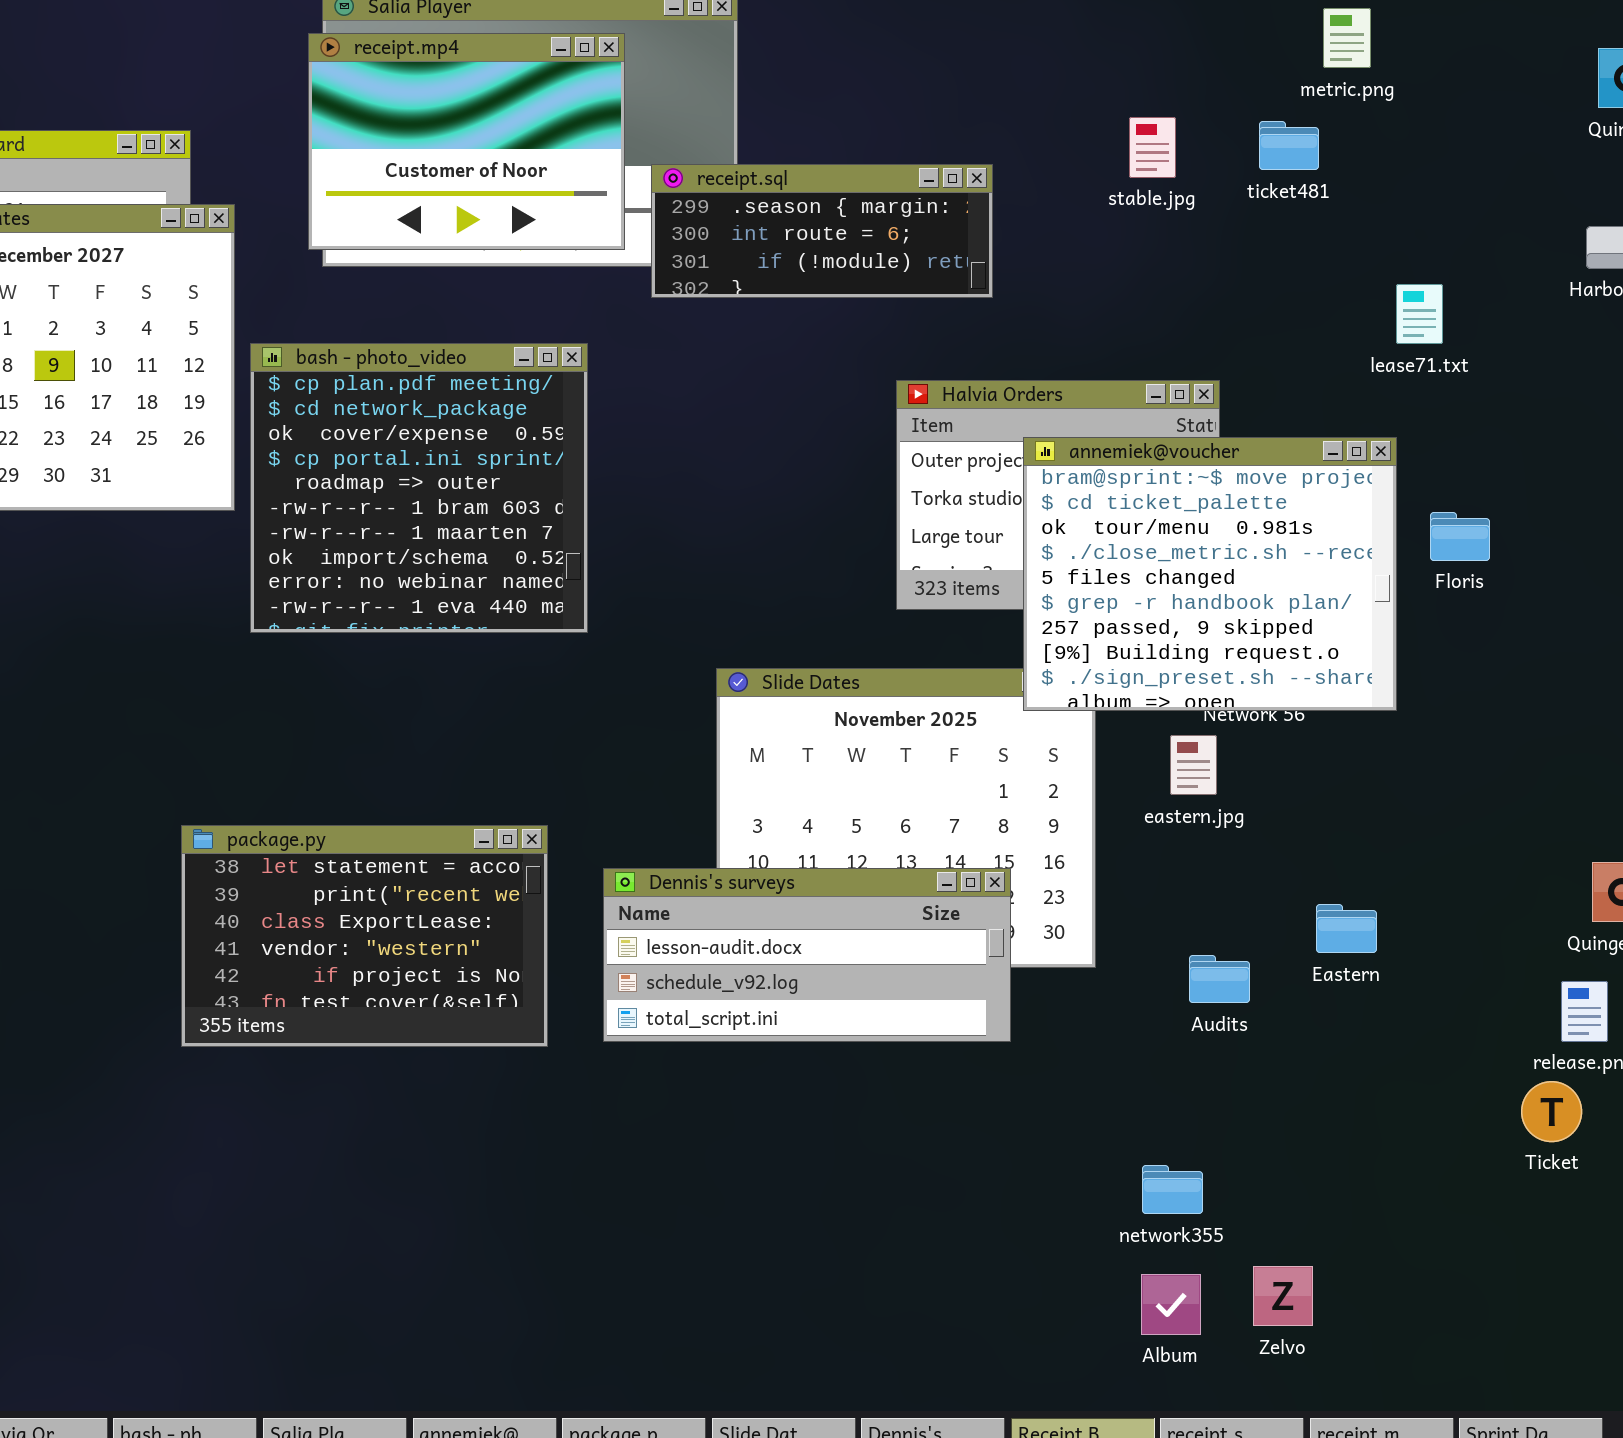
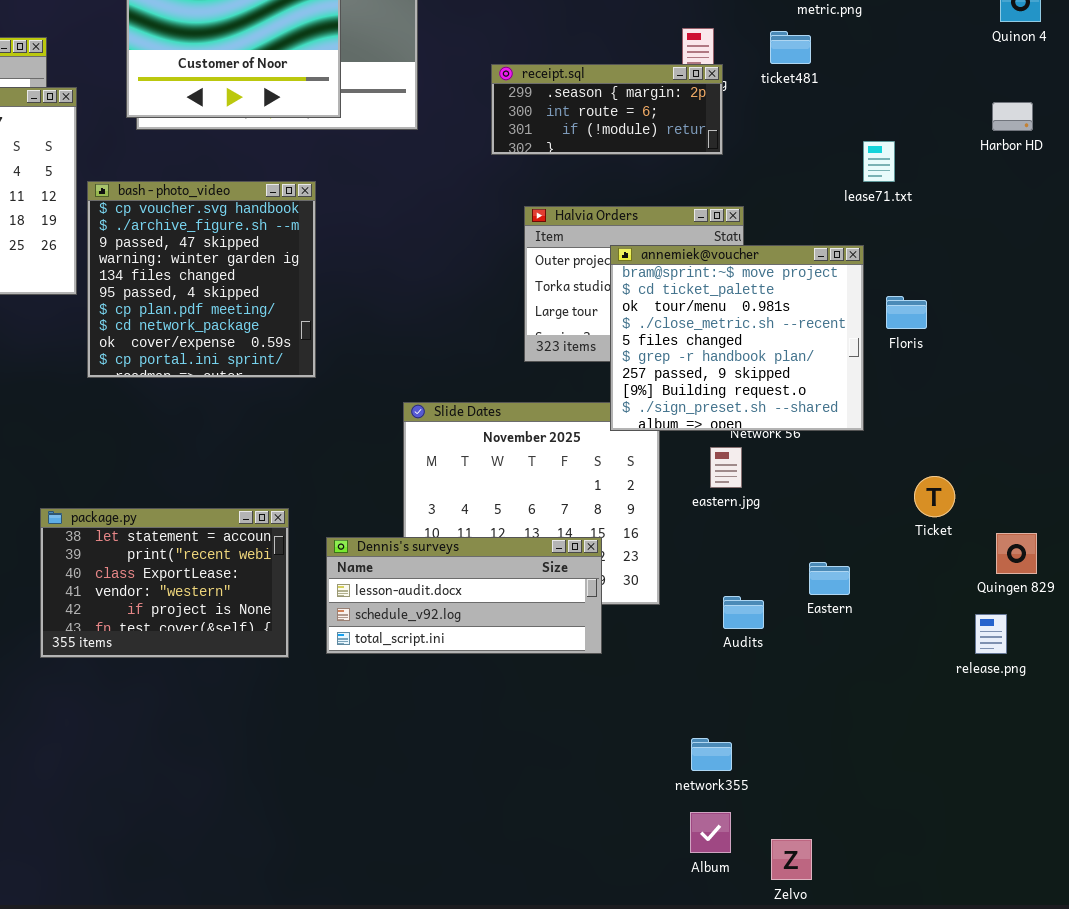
receipt.sql: [651,164,993,298] -> [491,64,723,155], moved
bash - photo_video: [250,343,588,633] -> [87,181,316,378], scrolled up 6 rows
Ticket: [1521,1081,1582,1142] -> [914,476,955,517], moved
Zelvo: [1253,1266,1313,1326] -> [771,839,812,880], moved

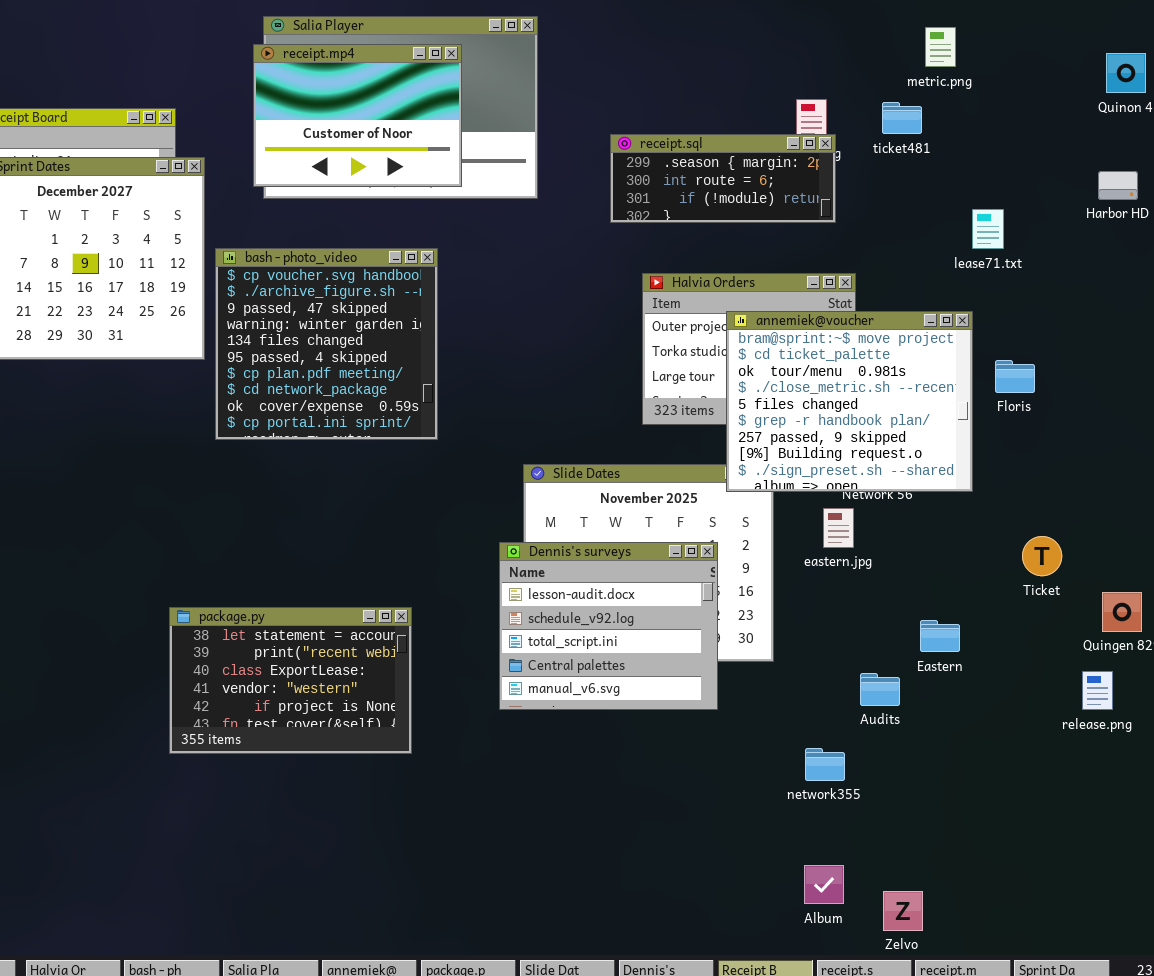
package.py: [40,508,289,658] -> [169,607,412,754], moved
Dennis's surveys: [326,537,602,654] -> [499,542,718,710], resized
Audits: [723,596,764,629] -> [860,673,900,706], moved
network355: [691,738,732,771] -> [805,748,845,781], moved

